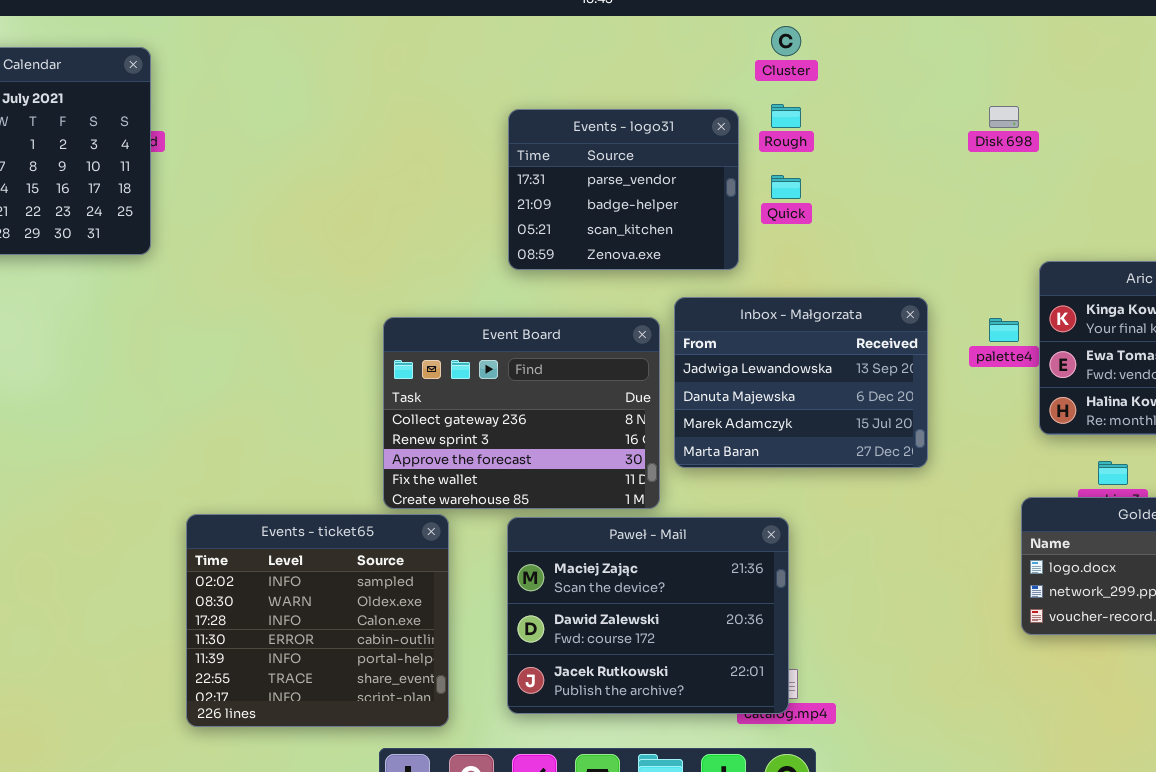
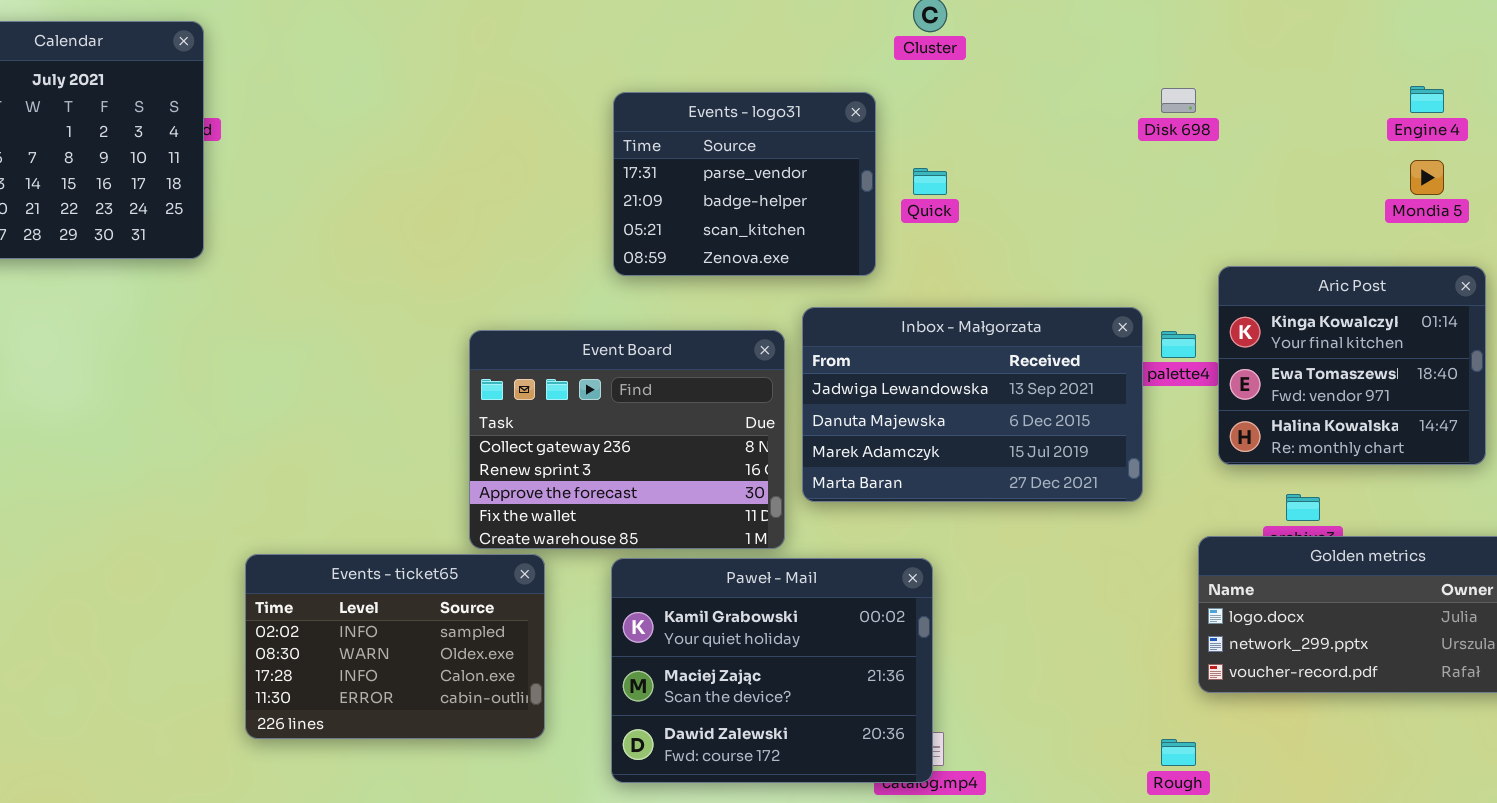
Rough: [771,104,801,128] -> [1161,739,1196,766], moved
Inbox - Małgorzata: [674,297,928,468] -> [802,307,1143,502], resized
Events - ticket65: [186,514,449,727] -> [245,554,545,739], resized
Paweł - Mail: [507,517,789,714] -> [611,558,933,783], scrolled up 1 row

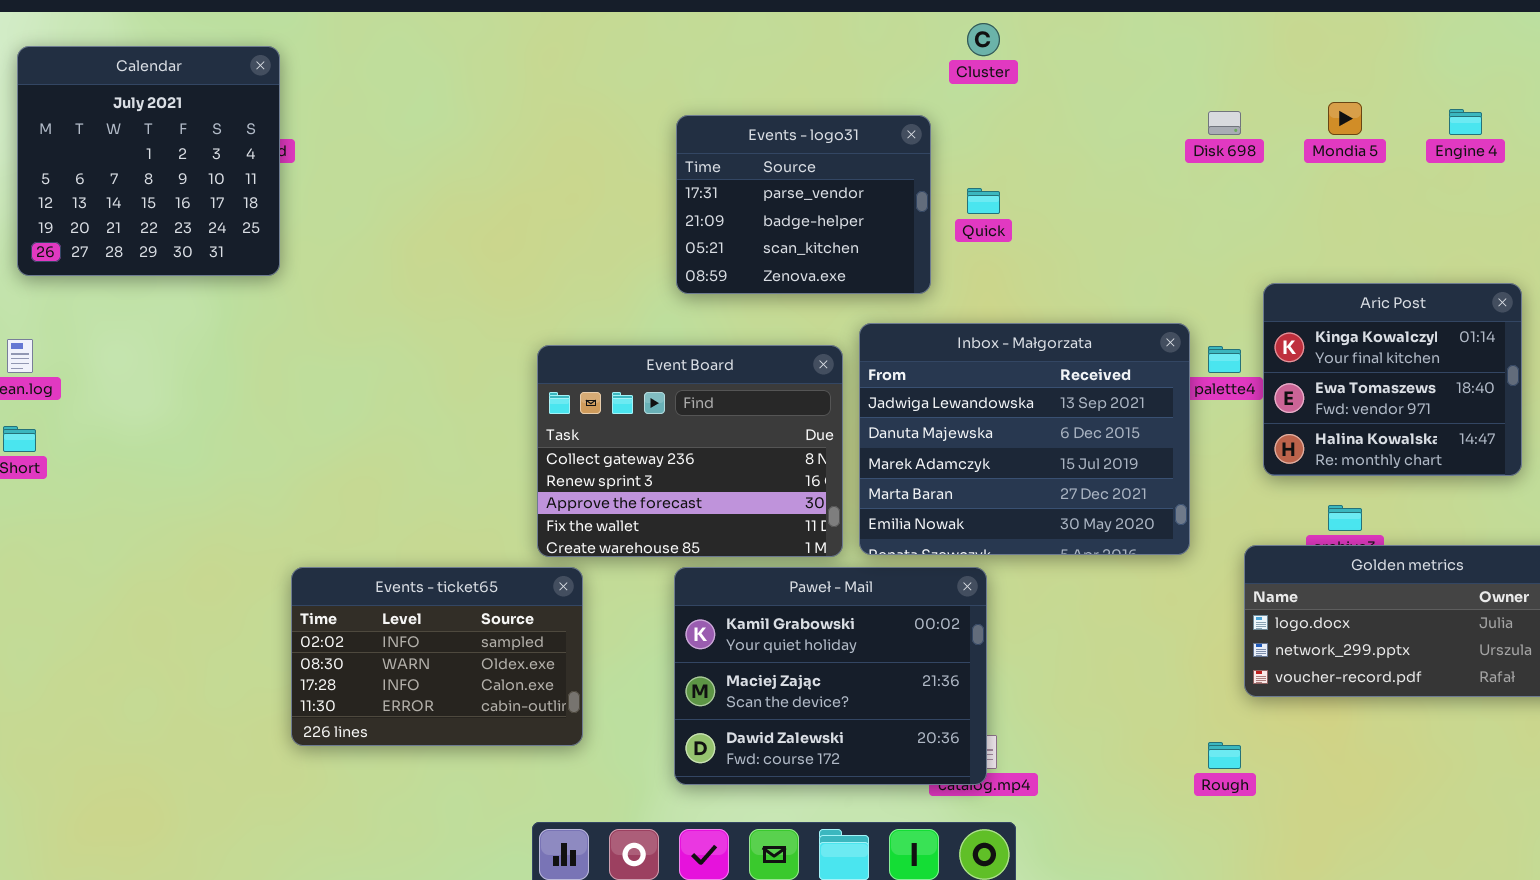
Mondia 5: [1410,160,1444,195] -> [1328,102,1362,135], moved
Inbox - Małgorzata: [802,307,1143,502] -> [859,323,1190,555], resized
Events - ticket65: [245,554,545,739] -> [291,567,583,746], moved

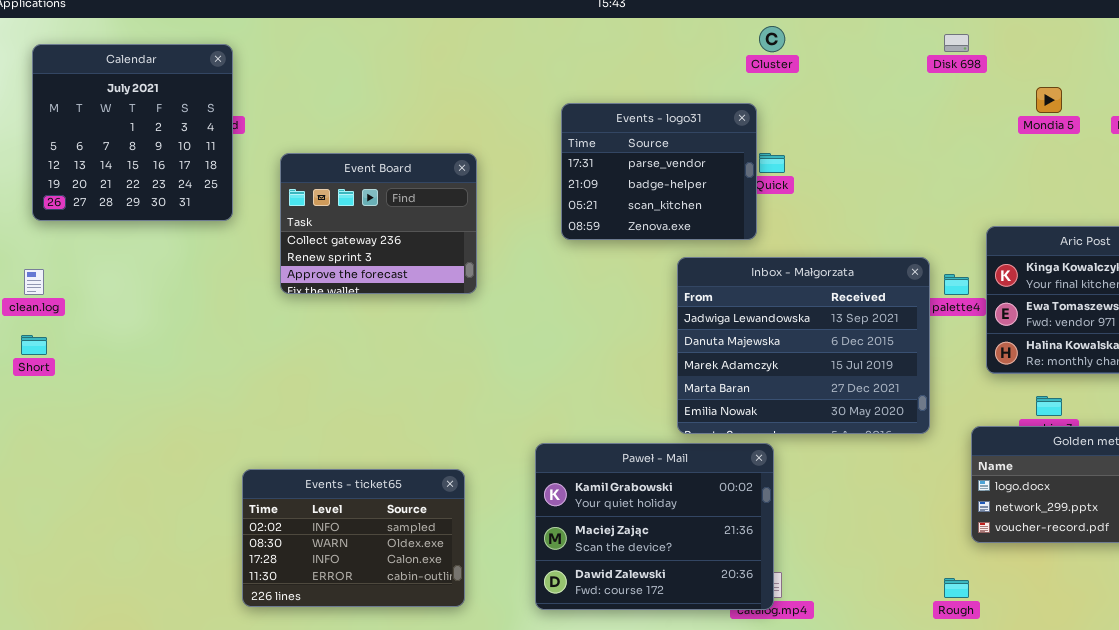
Disk 698: [1208,111,1241,135] -> [944,34,969,52], moved
Events - logo31: [676,115,931,294] -> [561,103,757,240], moved
Event Board: [537,345,843,557] -> [280,153,477,294], moved, resized
Events - ticket65: [291,567,583,746] -> [242,469,465,607], moved

